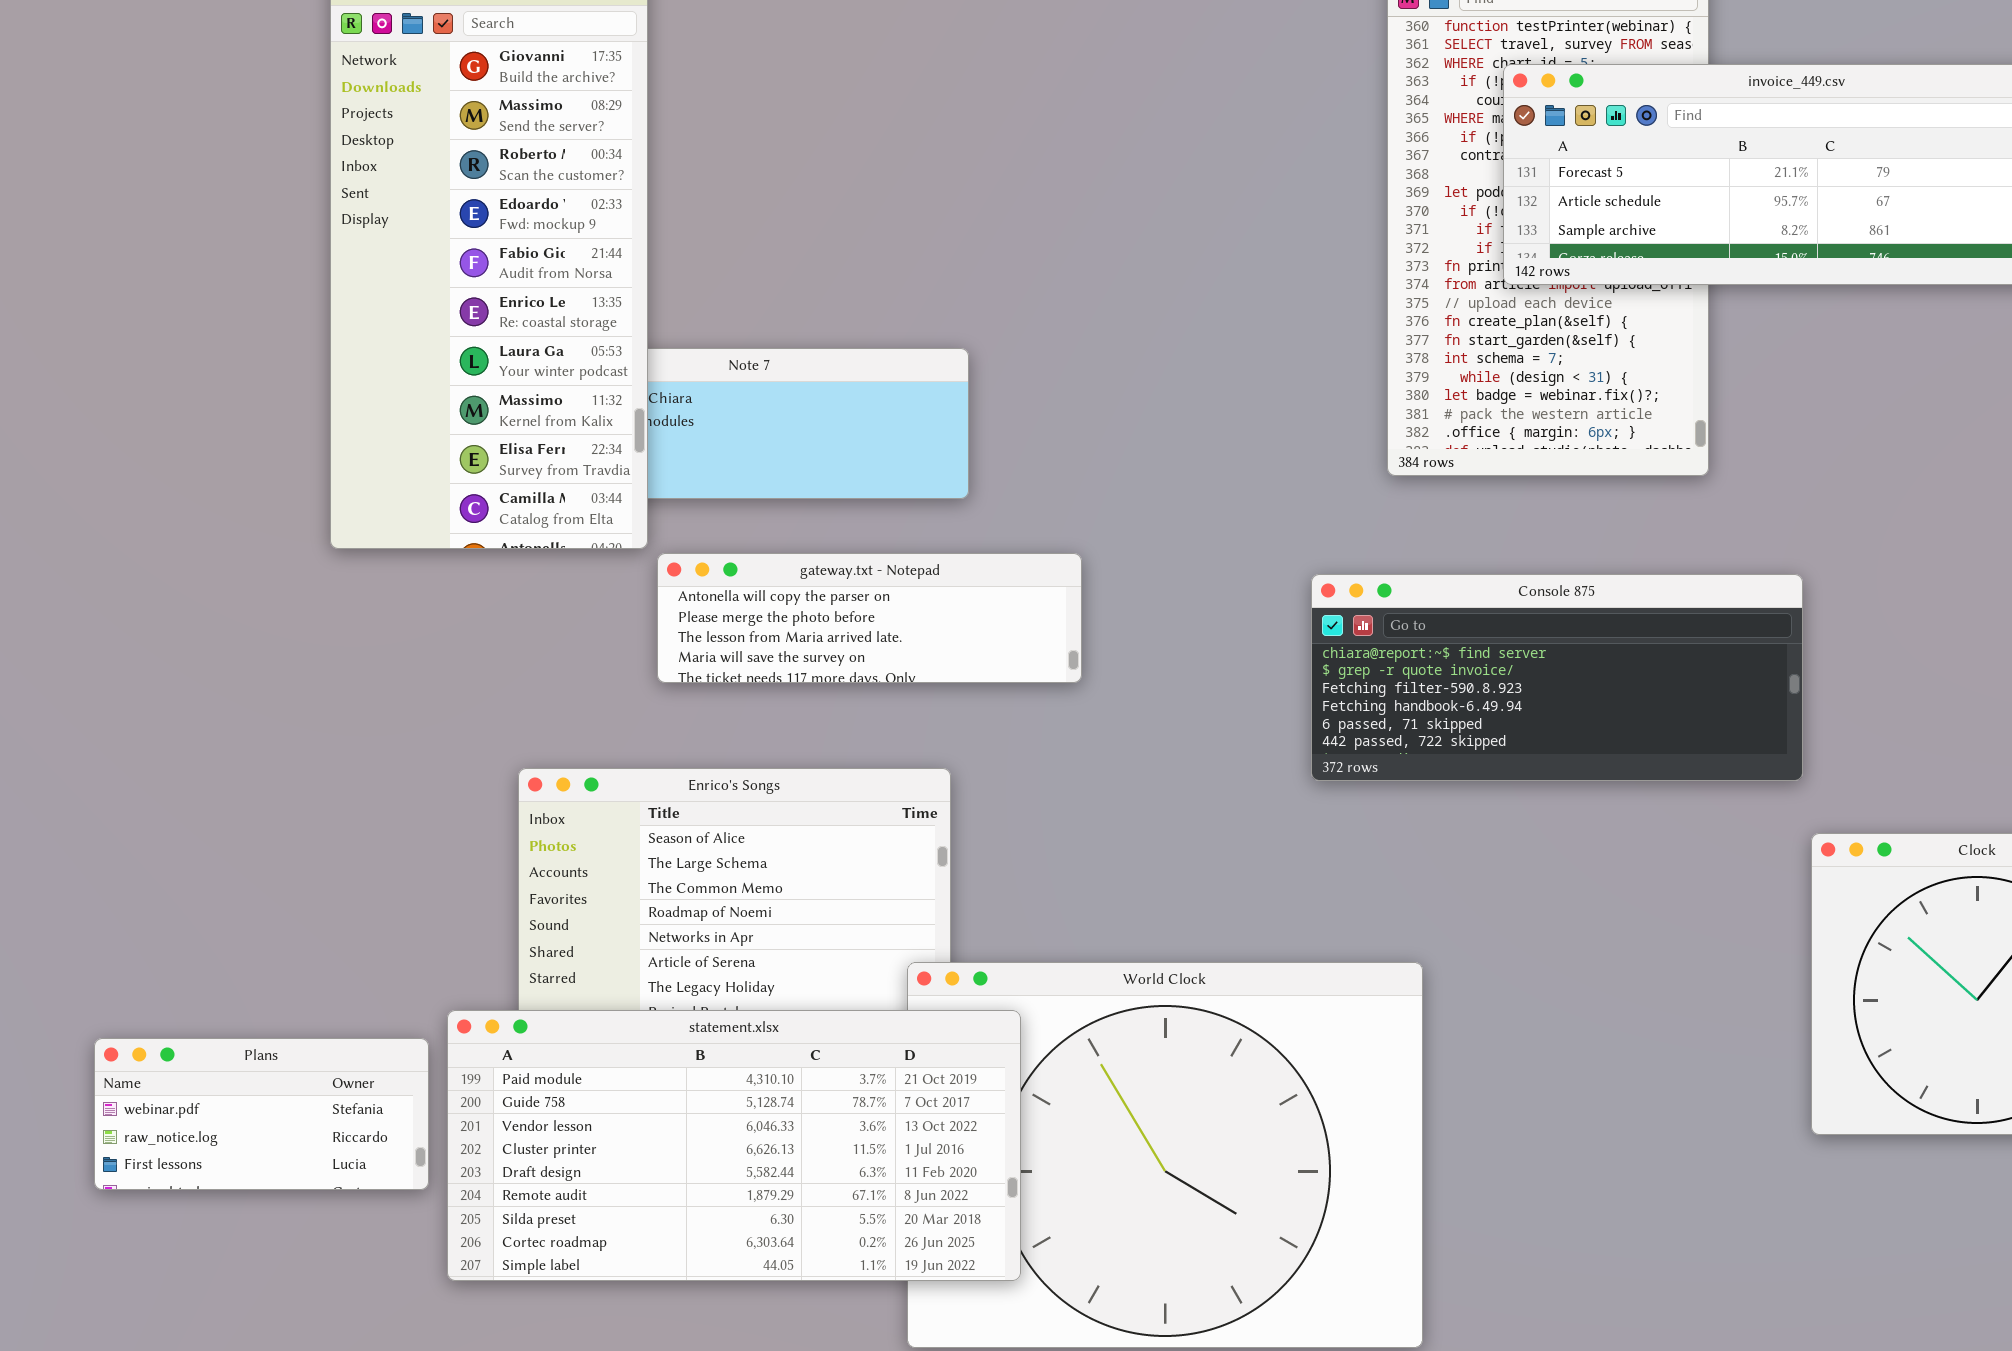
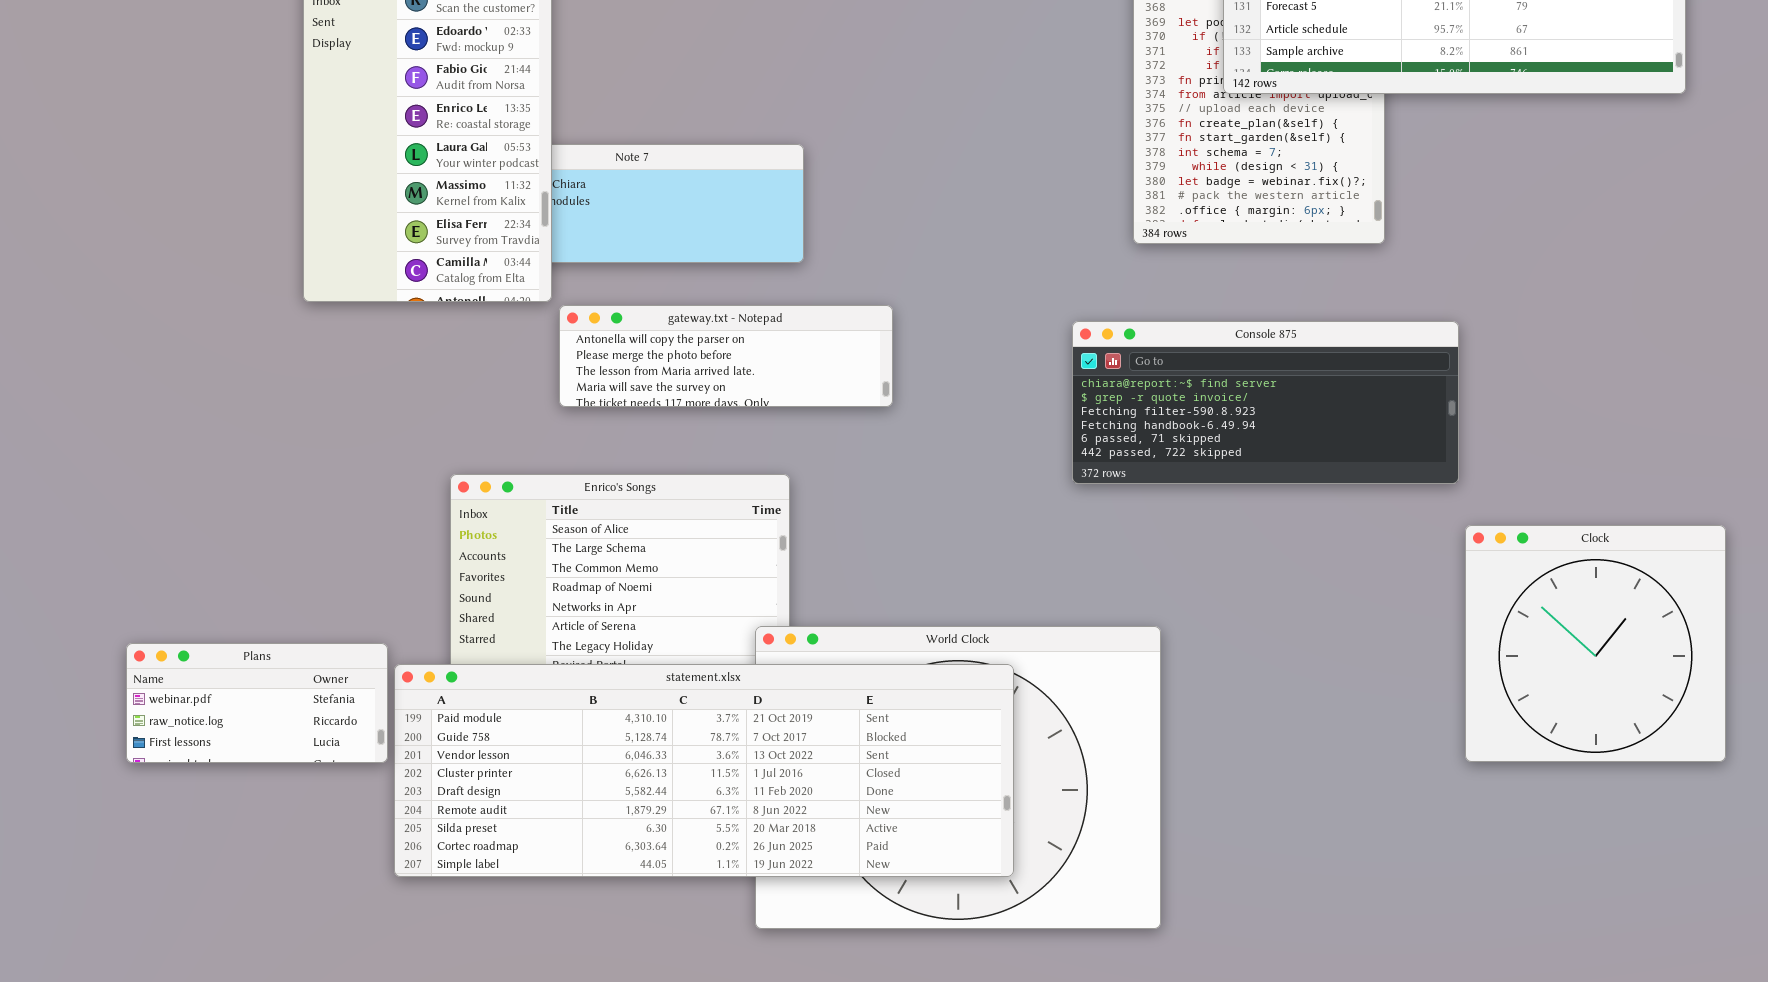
statement.xlsx: [447,1010,1021,1281] -> [394,664,1014,877], resized
Plans: [94,1038,429,1190] -> [126,643,388,763], moved

